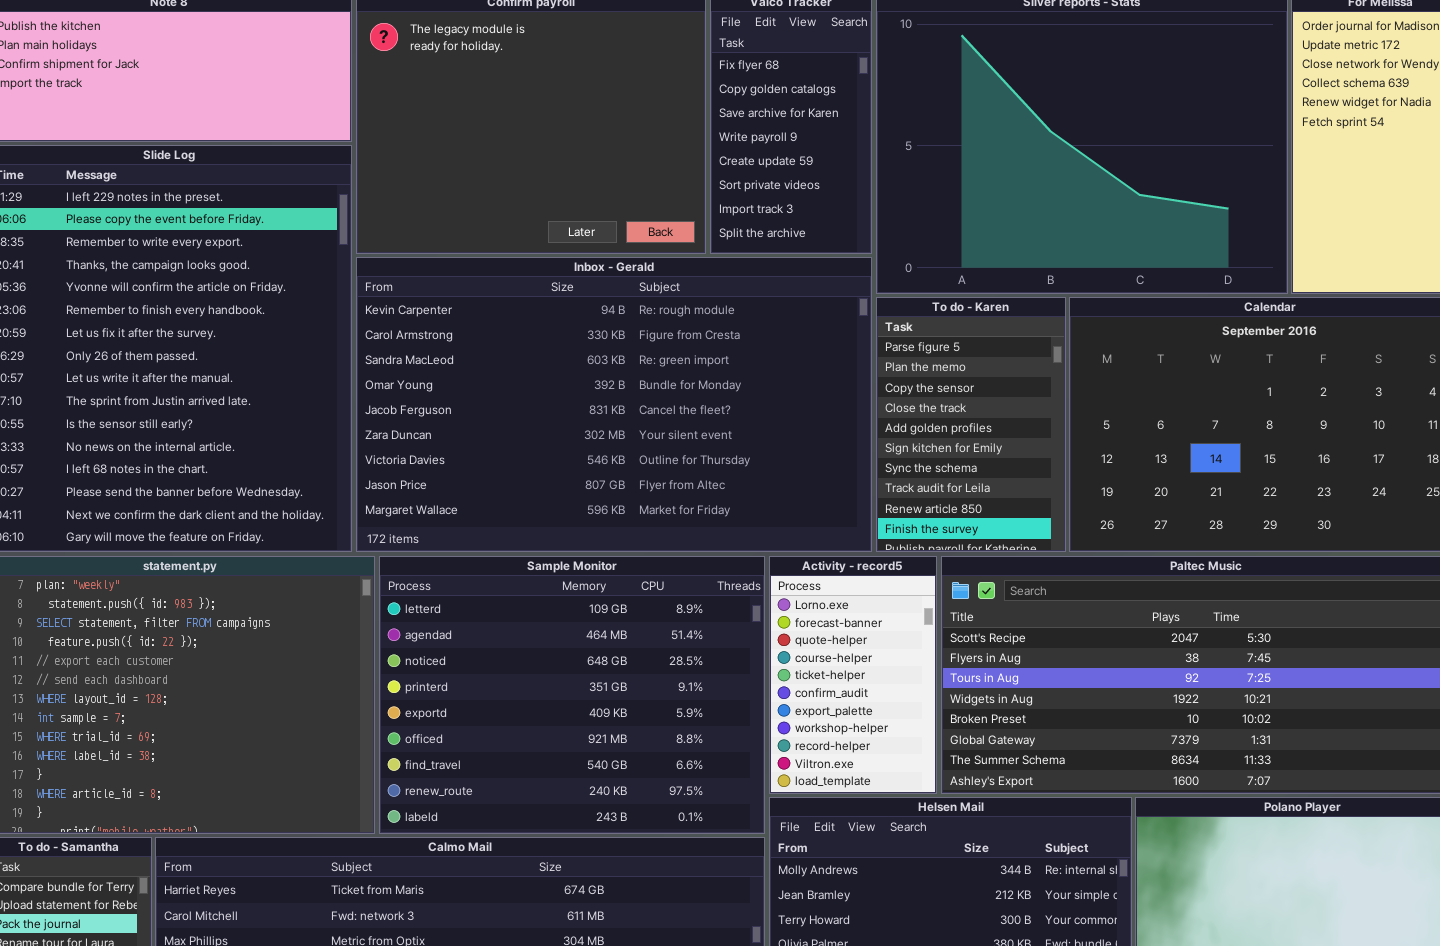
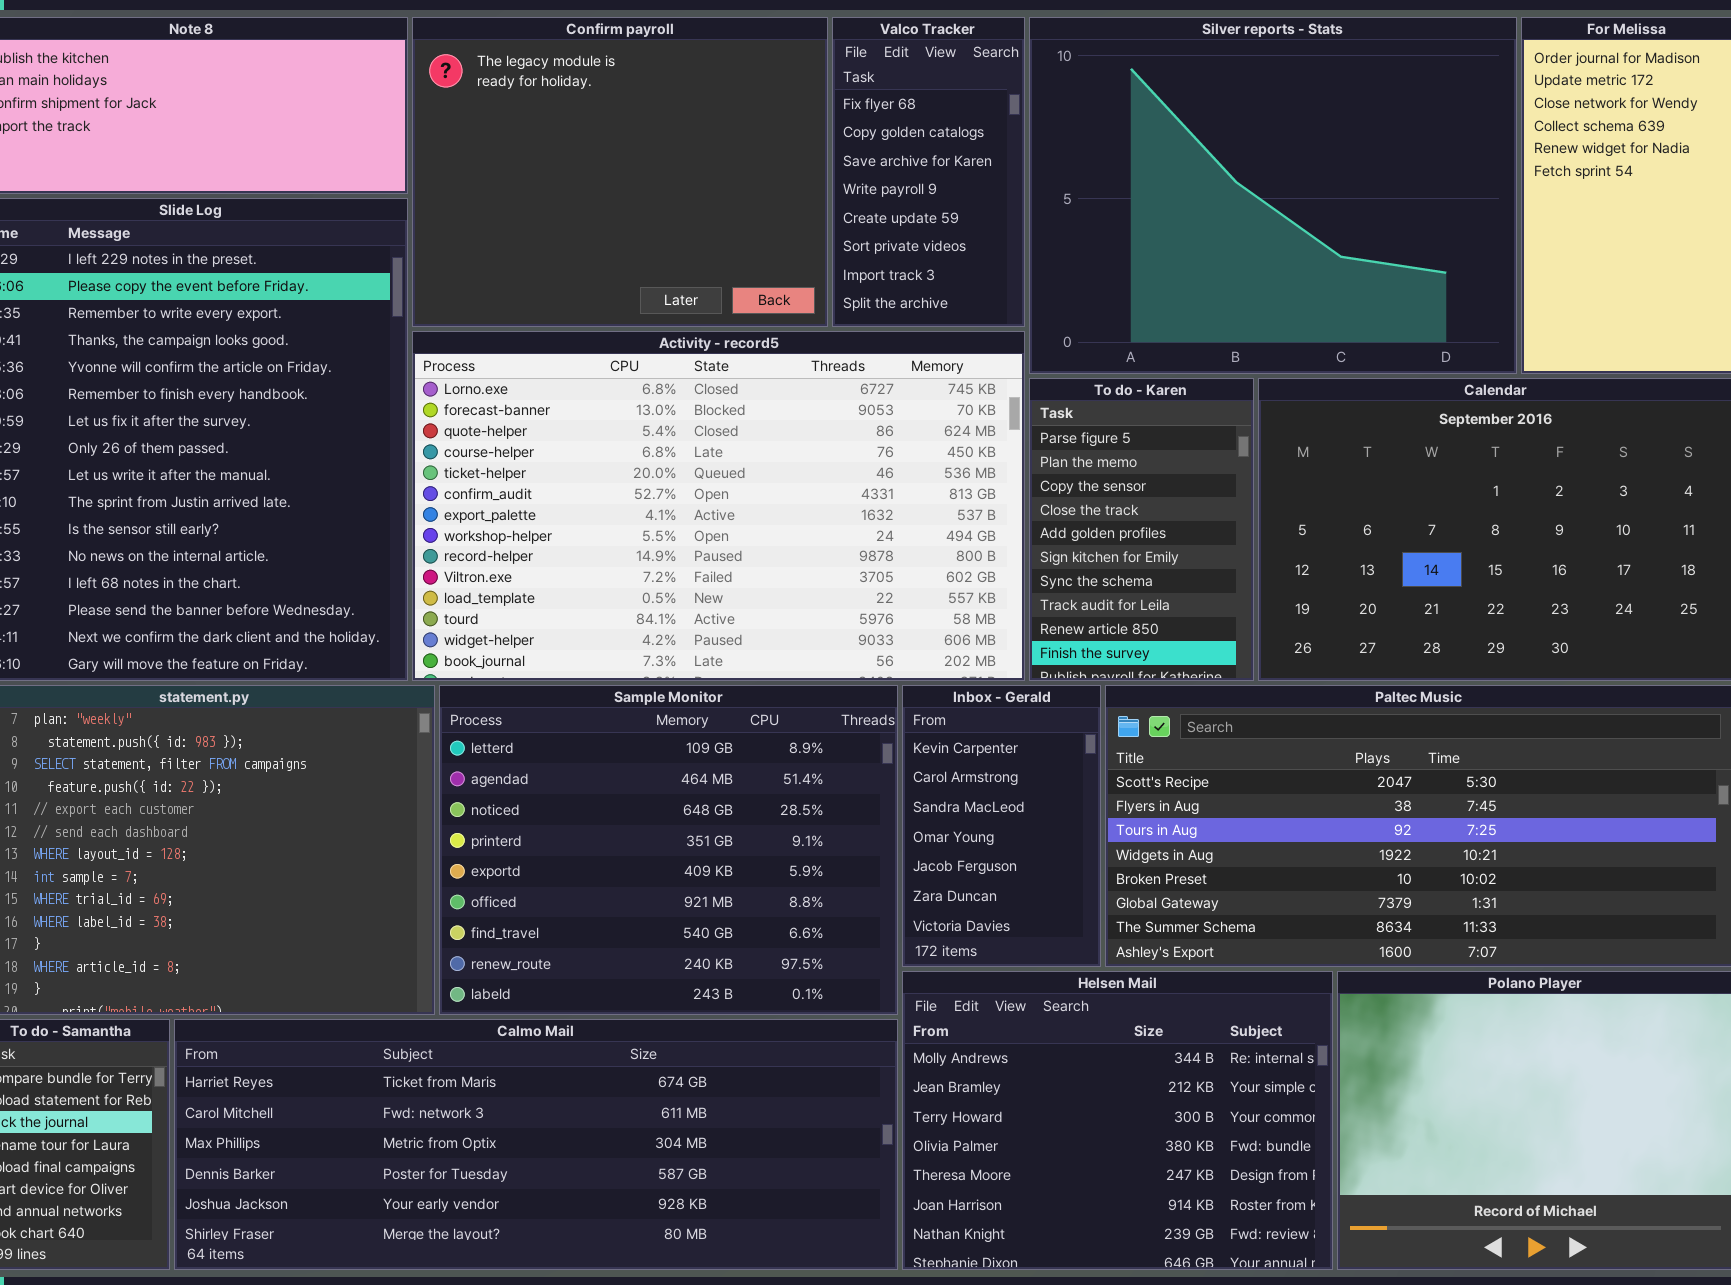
Inbox - Gerald: [356,257,872,552] -> [902,685,1101,967], moved, resized
Activity - record5: [769,556,937,794] -> [412,331,1025,681], moved, resized

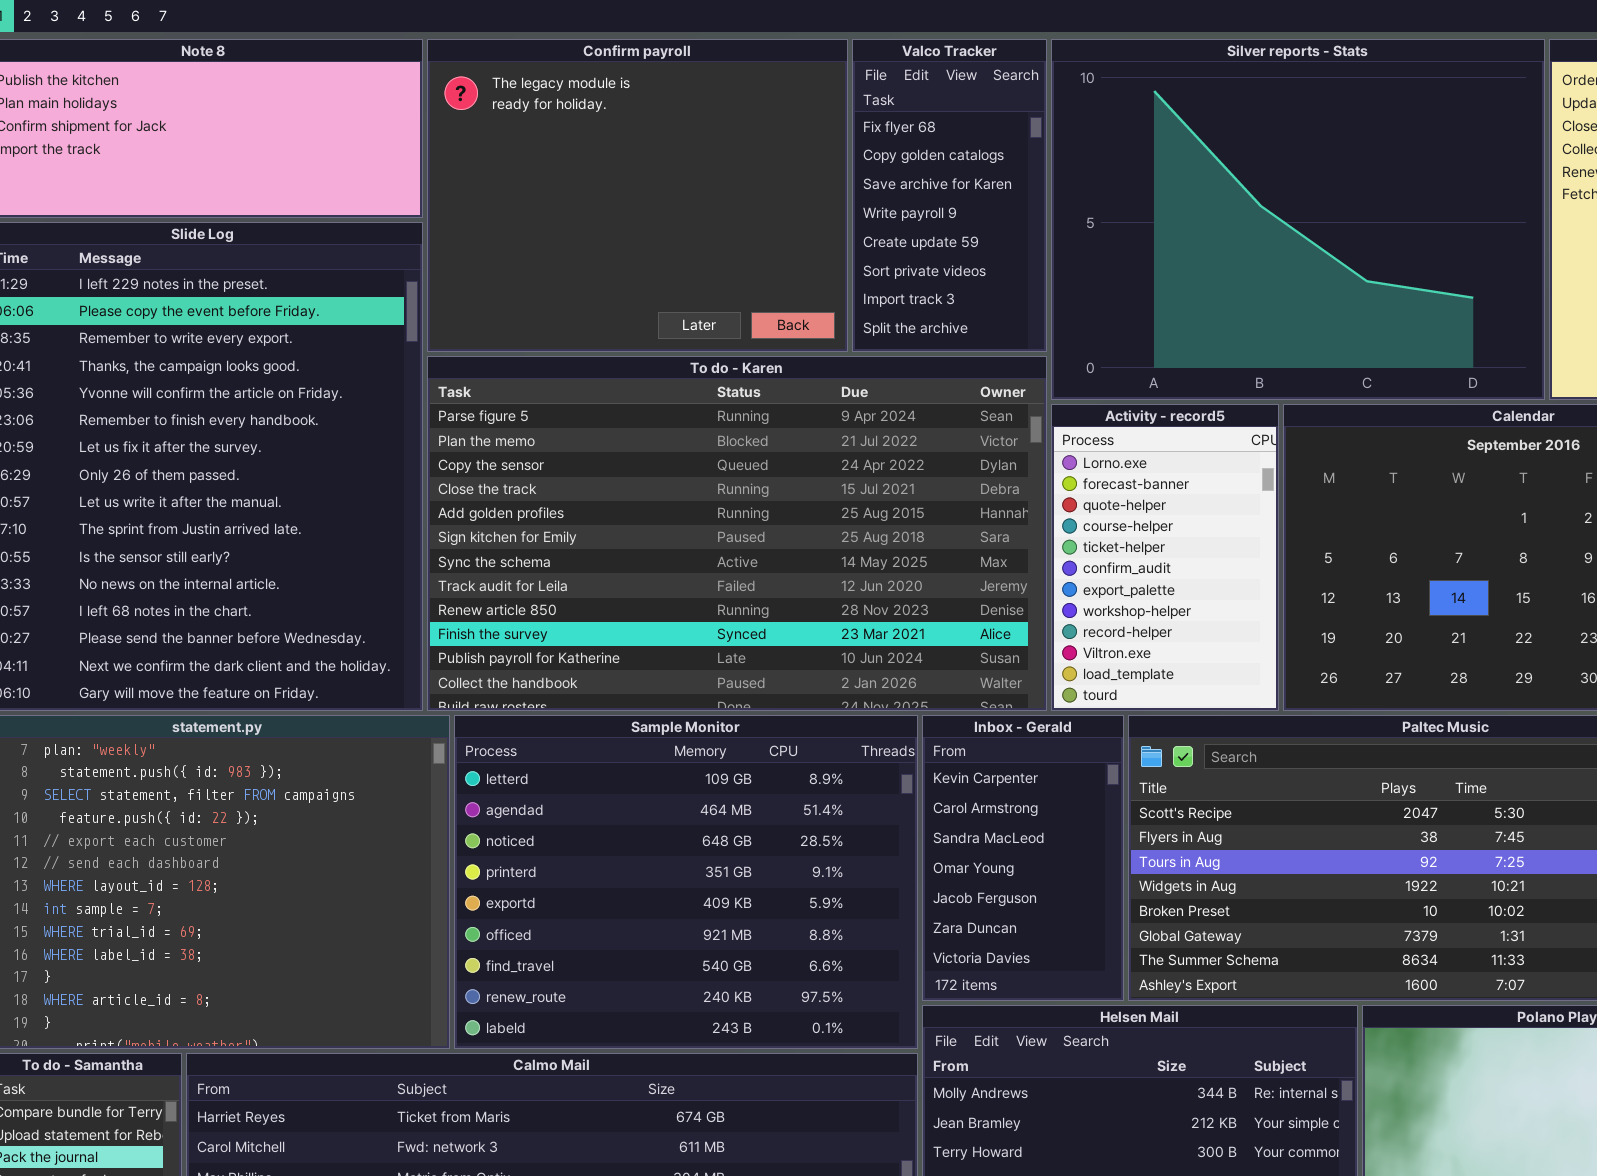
Activity - record5: [412,331,1025,681] -> [1051,404,1279,711], moved, resized
To do - Karen: [1029,378,1254,681] -> [427,356,1047,711], moved, resized

